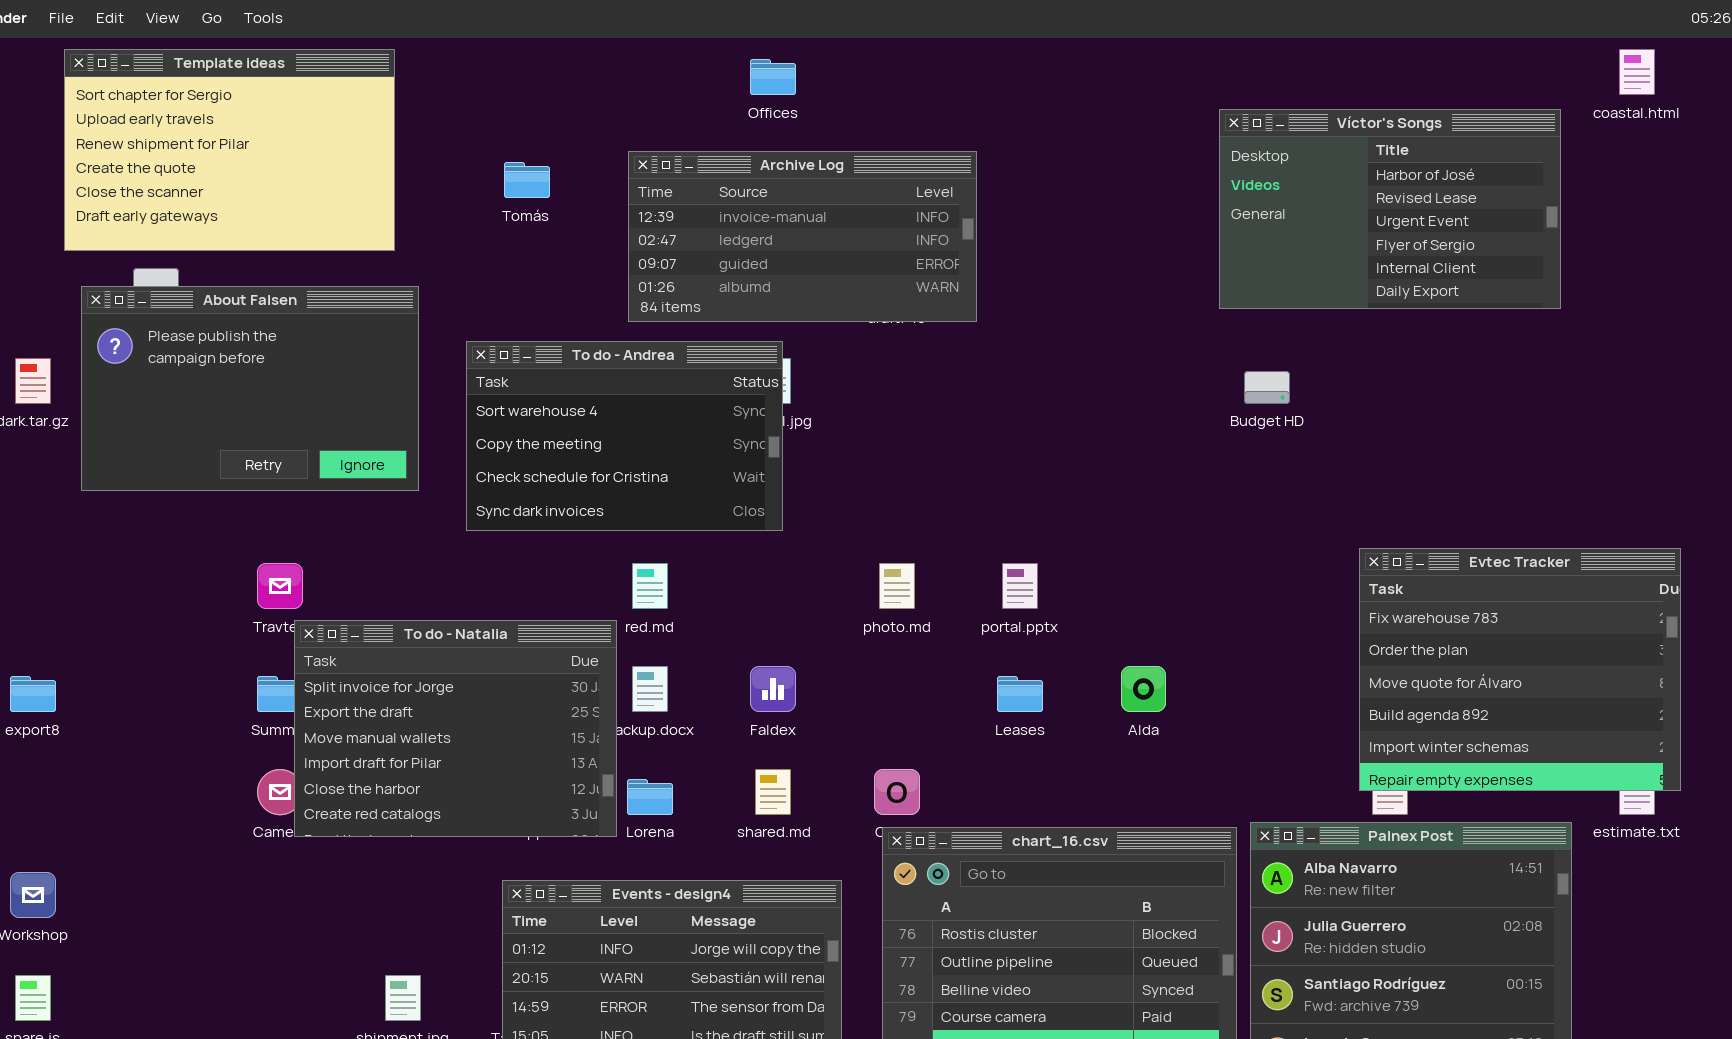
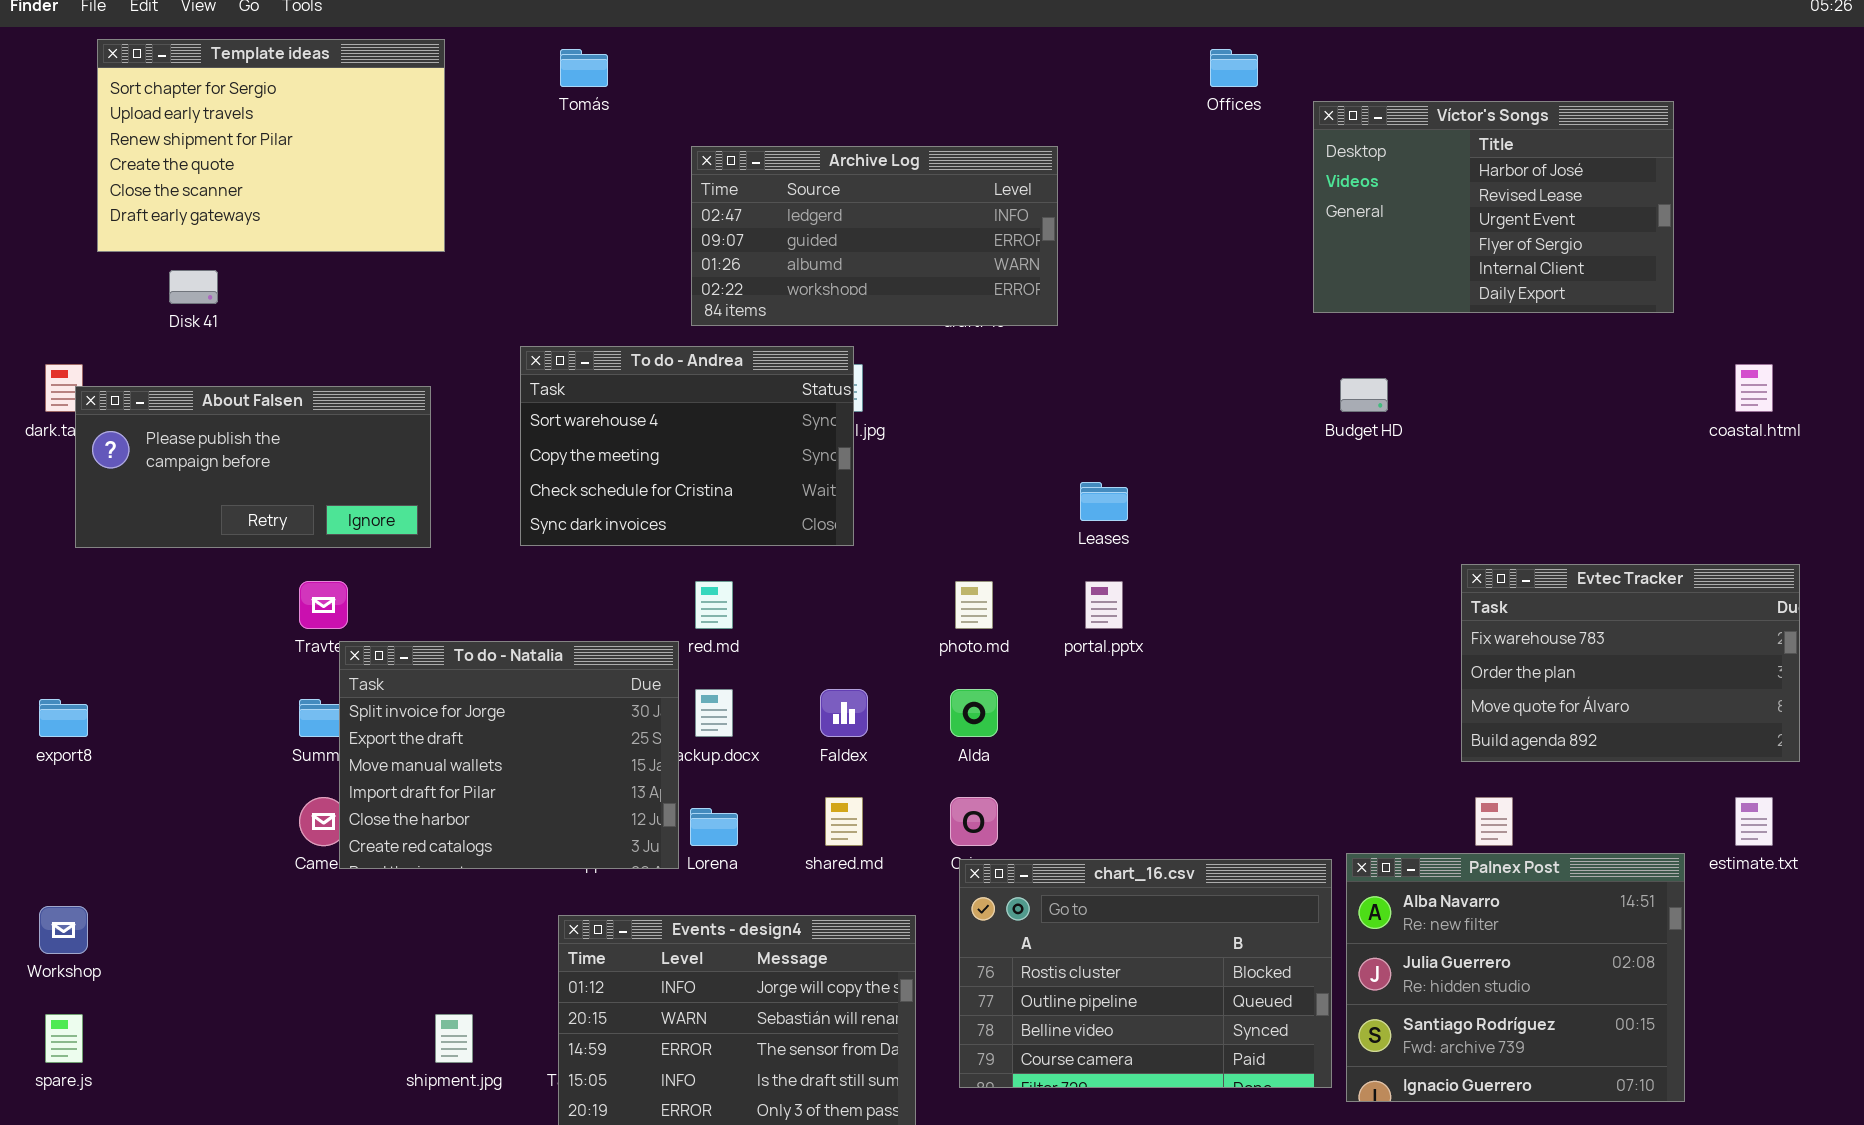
coastal.html: [1619,49,1655,95] -> [1735,364,1773,412], moved
Offices: [750,59,796,95] -> [1210,49,1258,87], moved
Archive Log: [628,151,977,322] -> [691,146,1058,326], scrolled down 1 row
Tomás: [504,162,550,198] -> [560,49,608,87], moved
About Falsen: [81,286,419,491] -> [75,386,431,548], moved, resized
Evtec Tracker: [1359,548,1681,791] -> [1461,564,1800,762], resized
Alda: [1121,666,1166,712] -> [950,689,998,737], moved
Leases: [997,676,1043,712] -> [1080,482,1128,521], moved

